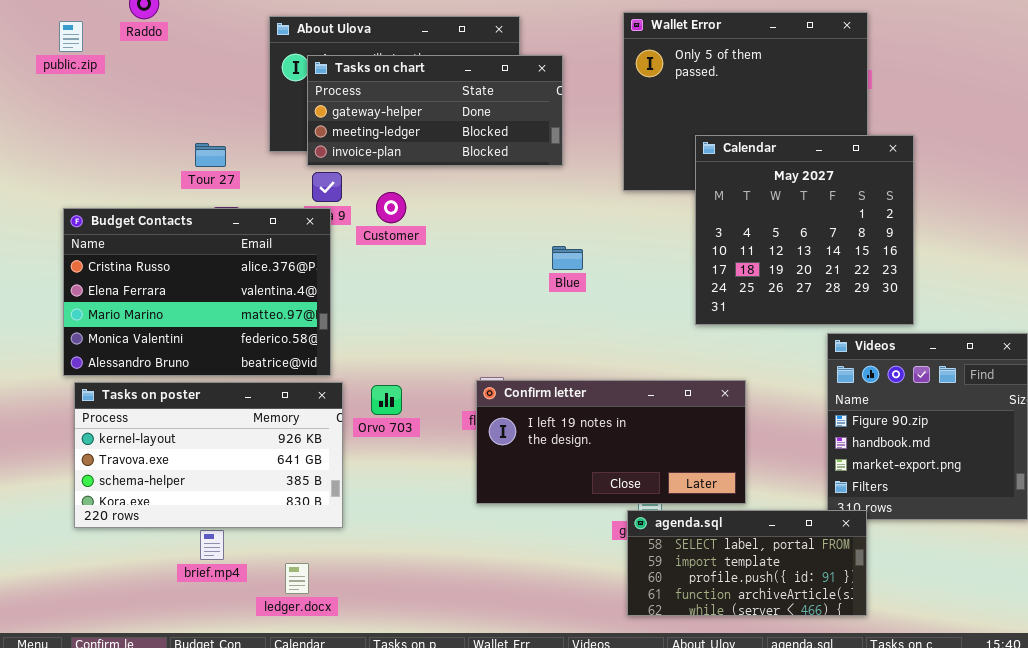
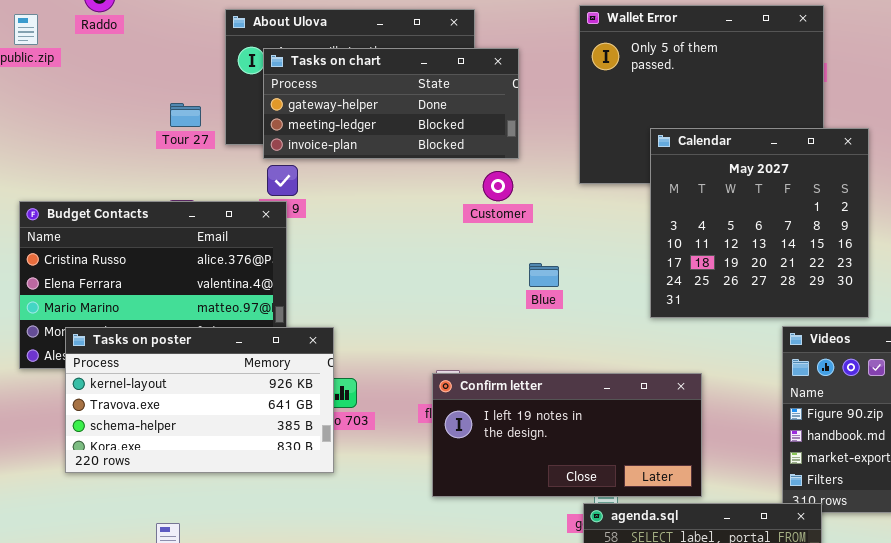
Tour 27: [195,143,226,167] -> [170,103,201,127], moved
Customer: [376,192,406,223] -> [483,171,513,201], moved
Blue: [552,246,583,270] -> [529,263,559,287], moved
Tasks on poster: [74,382,343,528] -> [65,327,334,473], moved

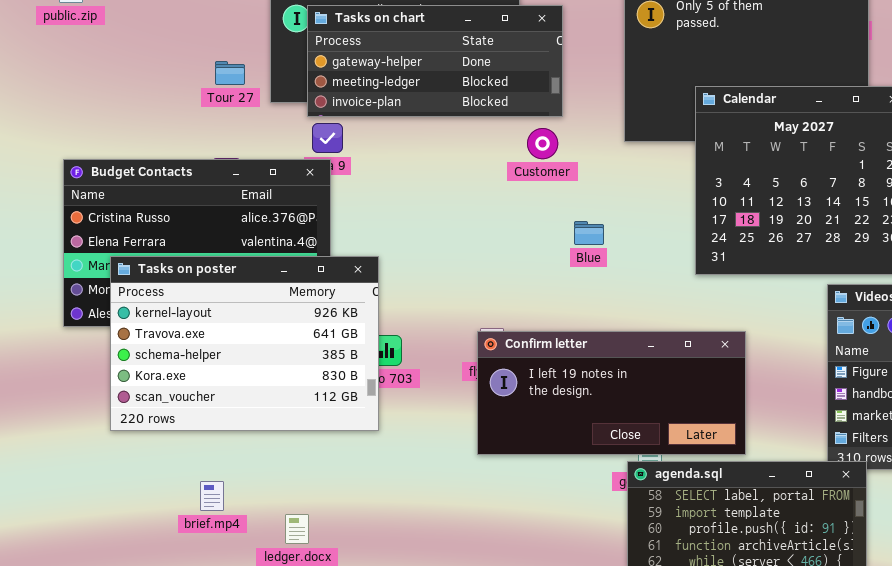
Tasks on poster: [65,327,334,473] -> [110,256,379,431], resized

